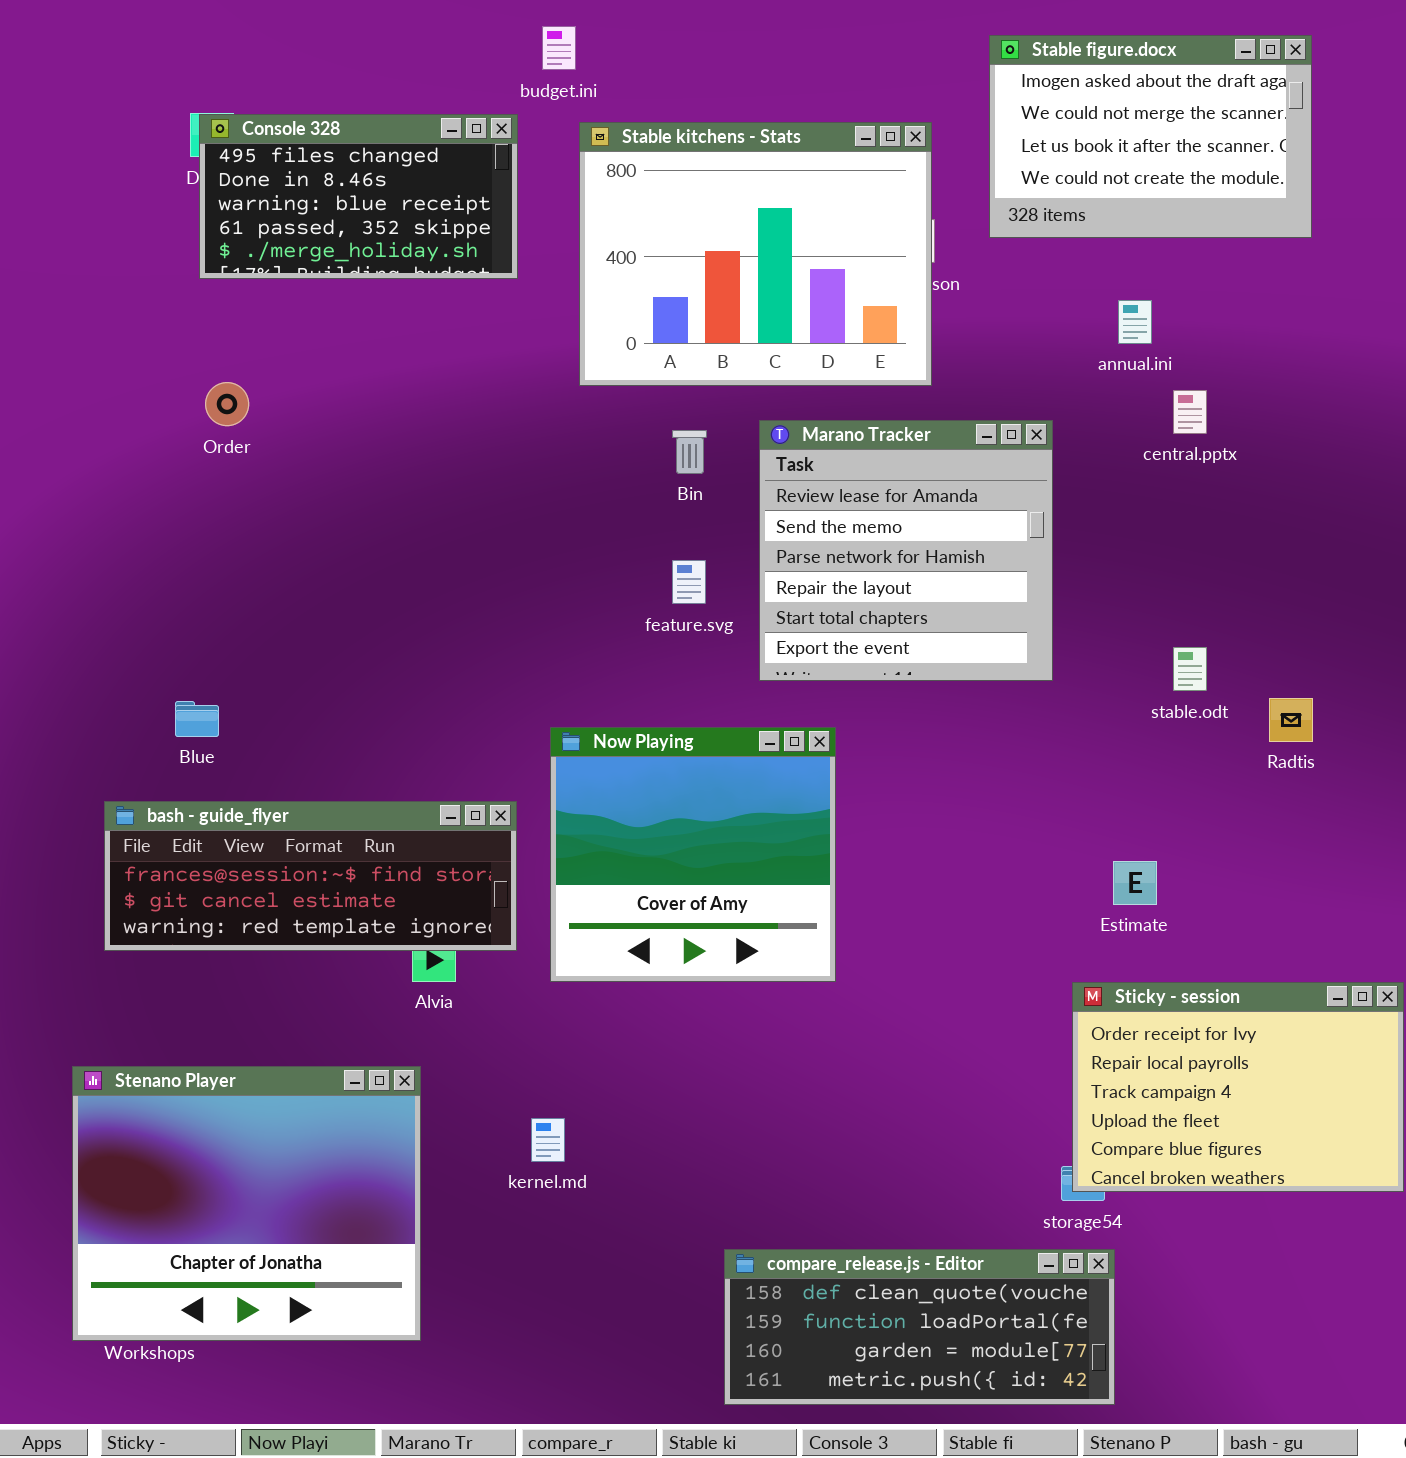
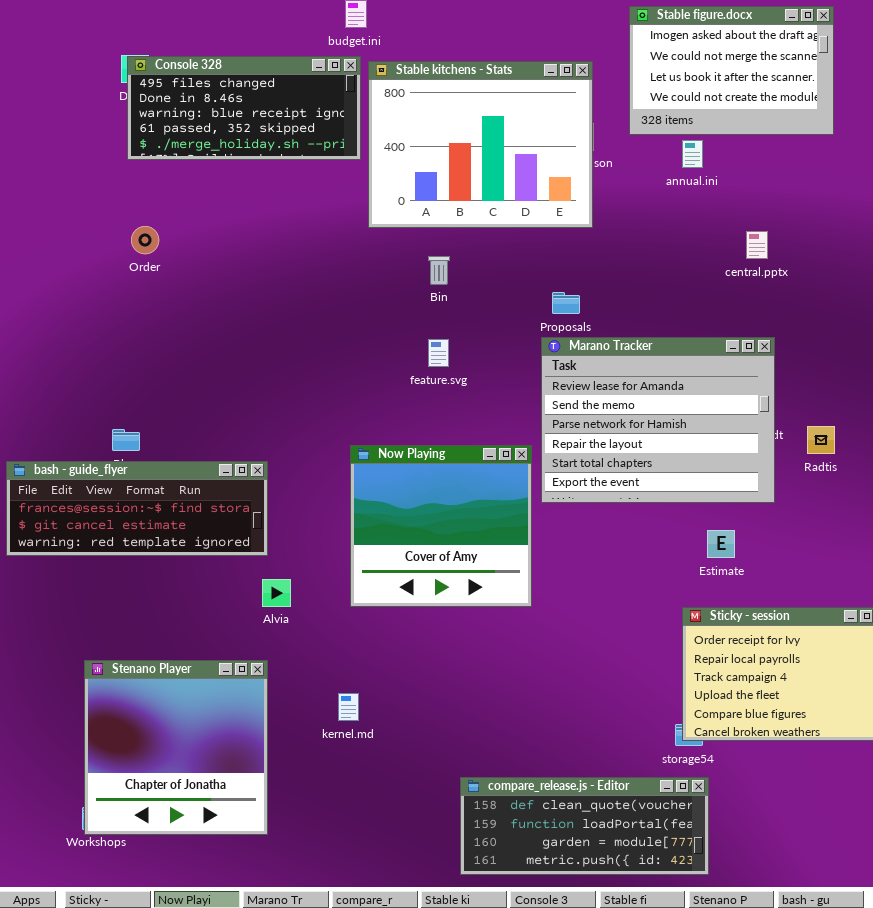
Console 328: [199,114,518,279] -> [127,56,361,160], resized
annual.ini: [1118,300,1152,344] -> [682,140,703,168], moved
Marano Tracker: [759,420,1053,681] -> [541,337,775,503], moved, resized
bash - guide_flyer: [104,801,517,951] -> [6,461,268,556], moved
Stenano Player: [72,1066,421,1341] -> [84,660,268,835], resized

